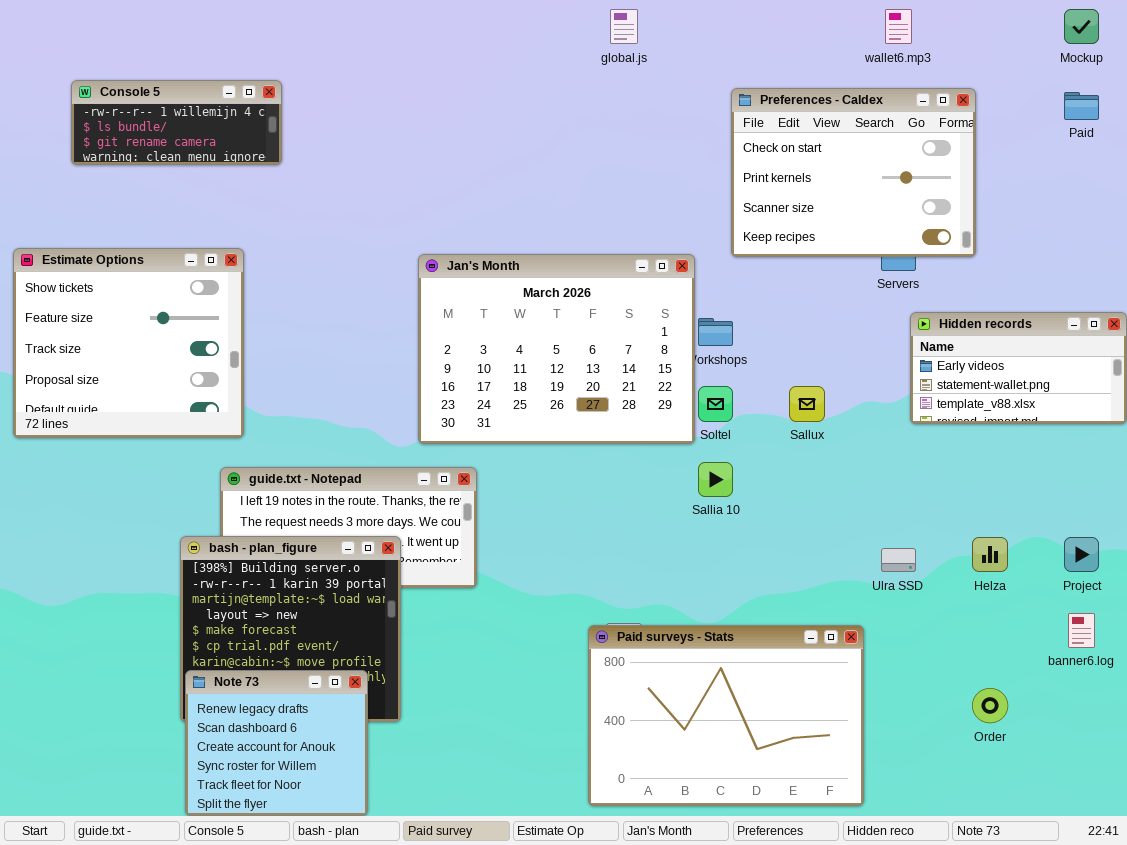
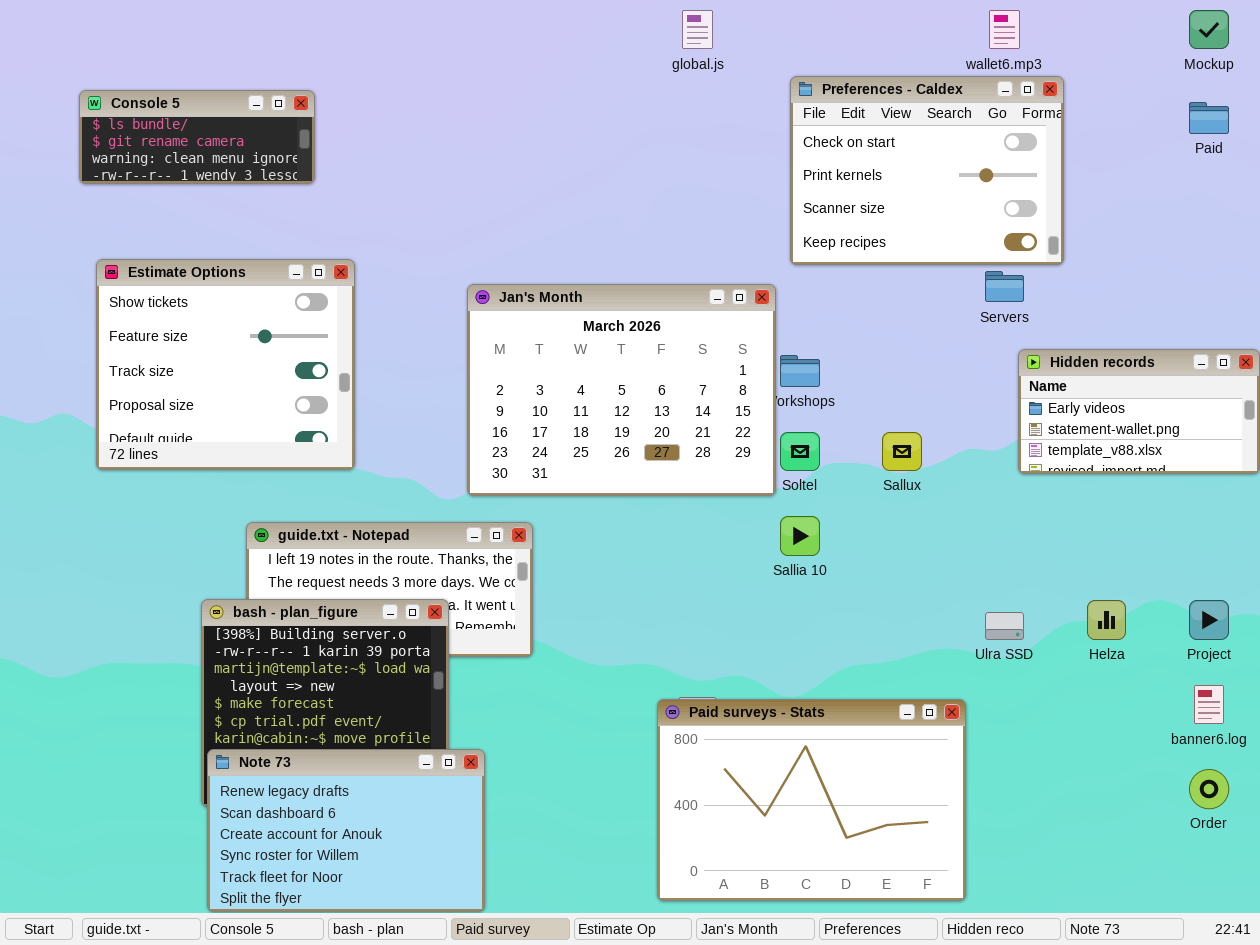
Console 5: [71,80,282,165] -> [79,90,315,184], scrolled down 1 row
Preferences - Caldex: [731,88,976,257] -> [790,76,1064,265], moved
Estimate Options: [13,248,244,438] -> [96,259,355,470], moved
Note 73: [185,670,368,816] -> [207,749,485,912], resized
Order: [972,688,1008,723] -> [1189,769,1229,809], moved

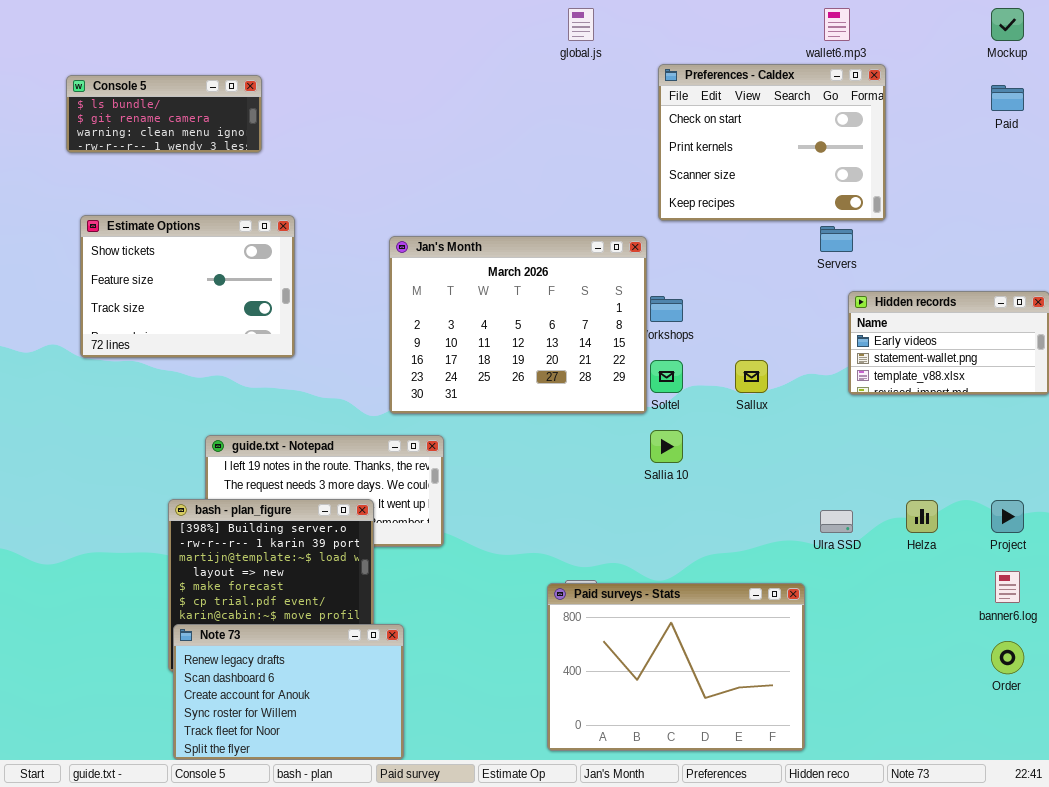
Estimate Options: [96,259,355,470] -> [80,215,295,358], resized

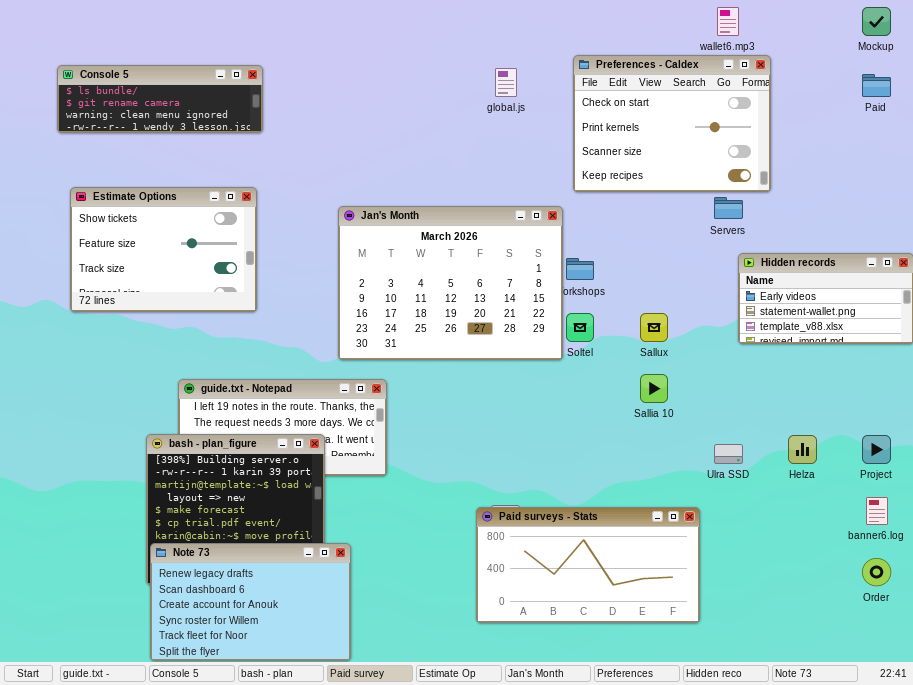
global.js: [568,8,594,41] -> [495,68,517,97], moved
Console 5: [66,75,262,153] -> [57,65,263,133], resized
Sallia 10: [650,430,683,463] -> [640,374,668,403], moved
Paid surveys - Stats: [547,583,805,751] -> [476,507,700,623], resized

